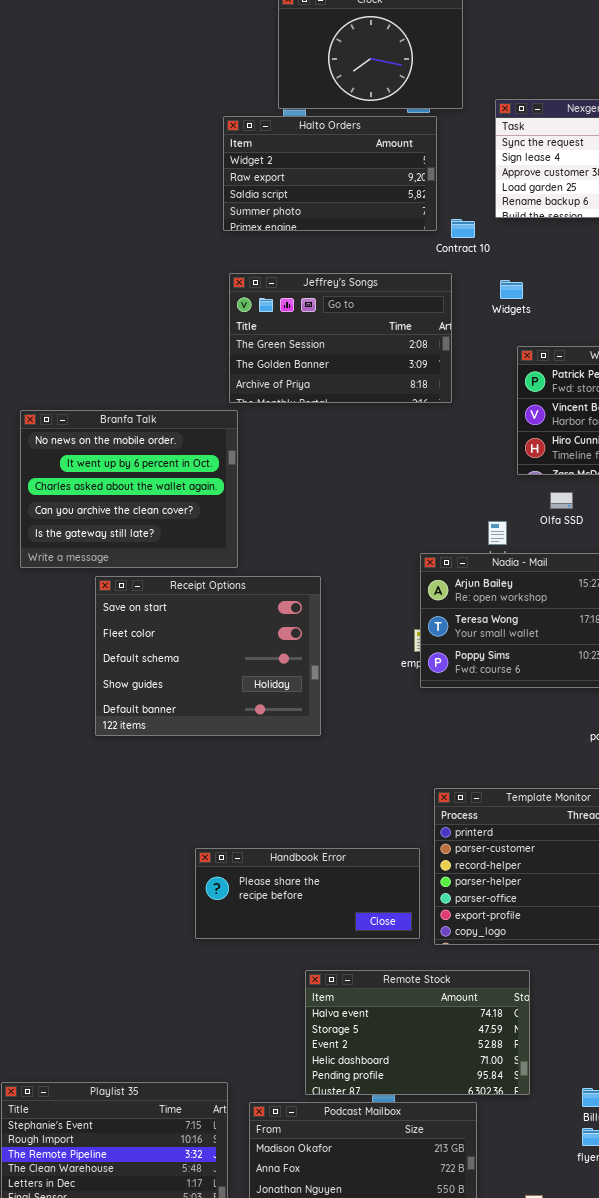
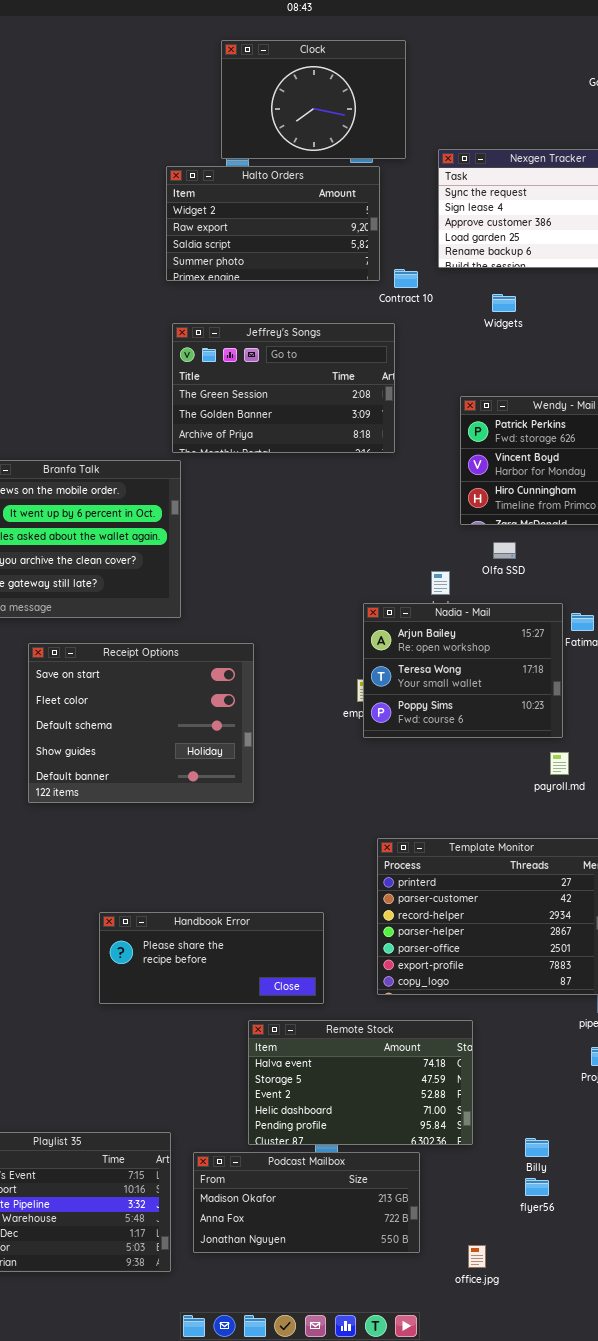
Widgets: [500,280,523,299] -> [492,294,516,312], moved
Receipt Options: [95,576,321,736] -> [28,643,254,803], moved
Handbook Error: [195,848,420,939] -> [99,912,324,1004], moved

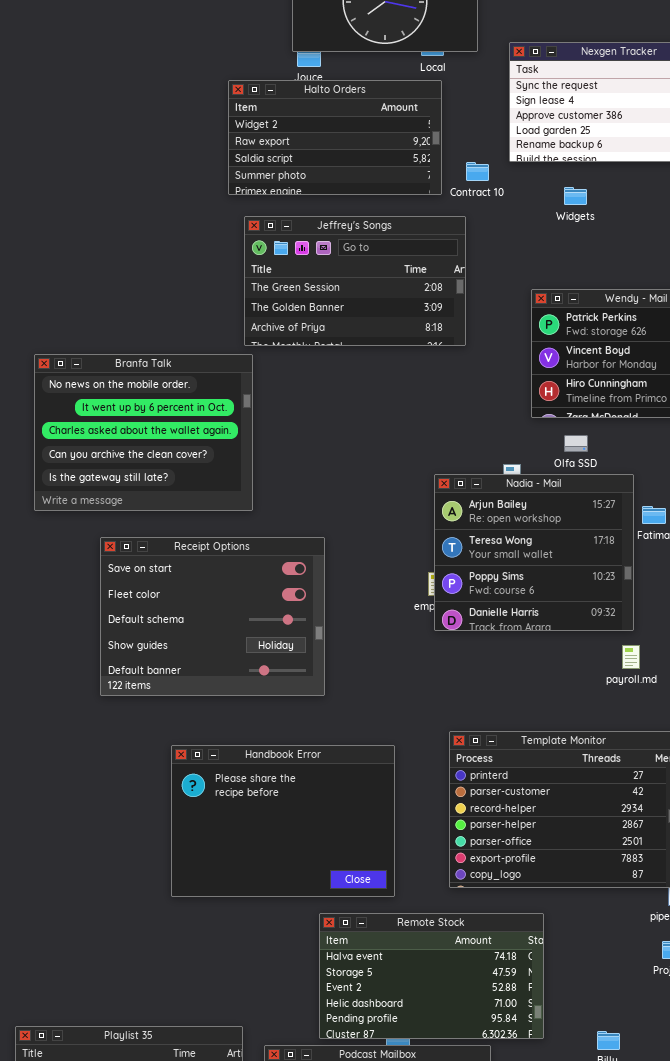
Halto Orders: [166,166,380,281] -> [228,80,442,195], moved
Nadia - Mail: [363,603,563,738] -> [434,474,634,631], resized
Handbook Error: [99,912,324,1004] -> [171,745,395,897], resized

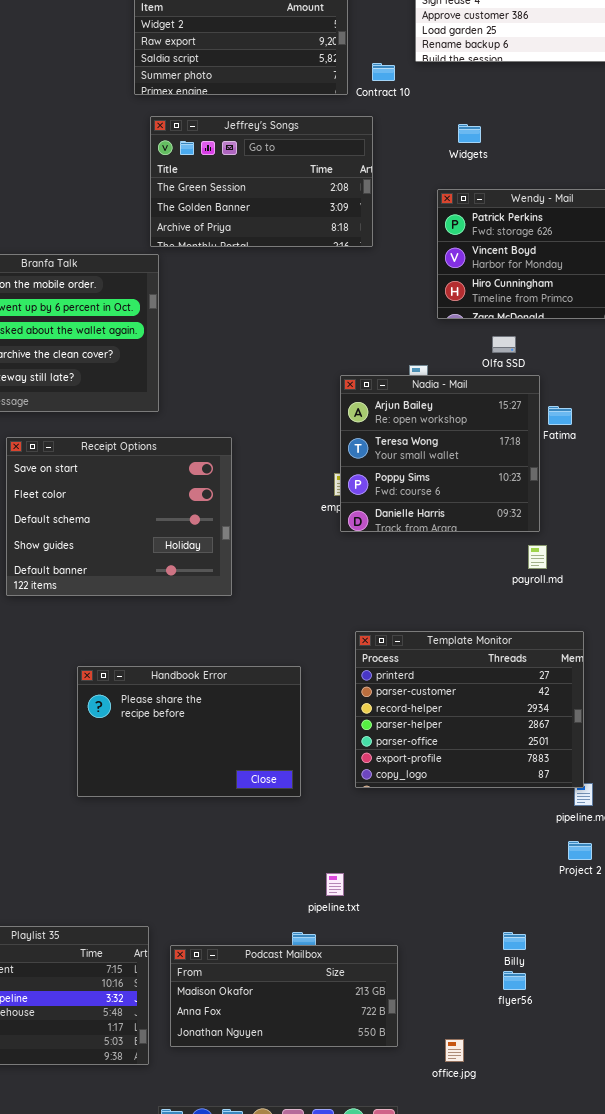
Widgets: [564,187,587,205] -> [458,124,481,143], moved
Olfa SSD: [564,435,588,452] -> [492,336,516,353], moved
Handbook Error: [171,745,395,897] -> [77,666,301,797], resized
Remote Stock: [319,913,544,1039] -> none, closed

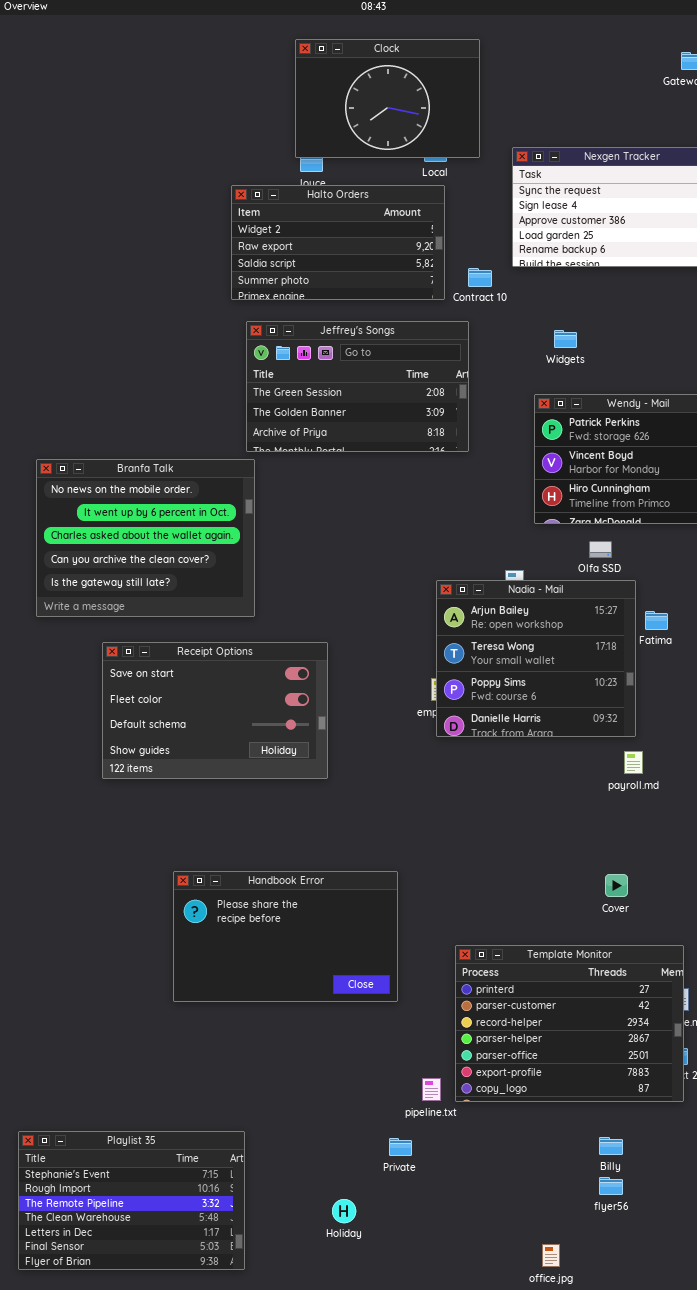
Receipt Options: [6,437,232,596] -> [102,642,328,779], resized
Template Monitor: [355,631,584,788] -> [455,945,684,1102], moved
Podcast Mailbox: [170,945,398,1047] -> none, closed

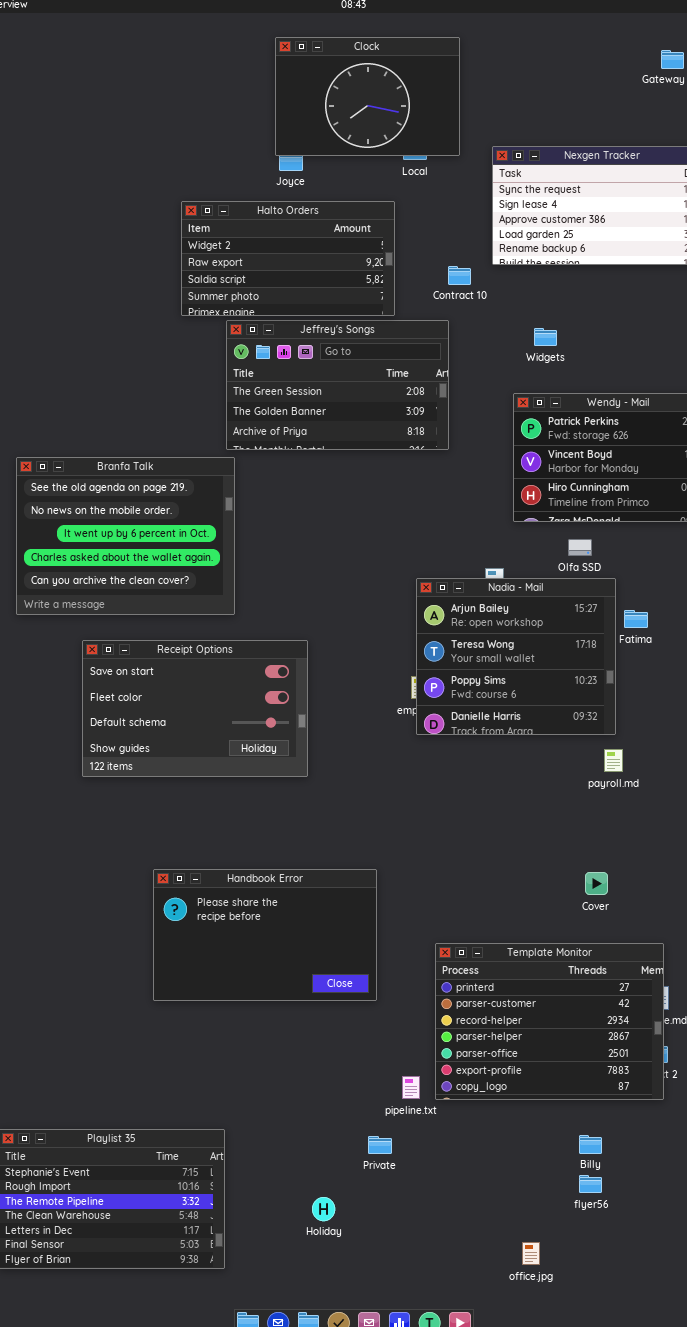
Halto Orders: [231,185,445,300] -> [181,201,395,316], moved
Branfa Talk: [36,459,255,617] -> [16,457,235,615], scrolled up 1 row

